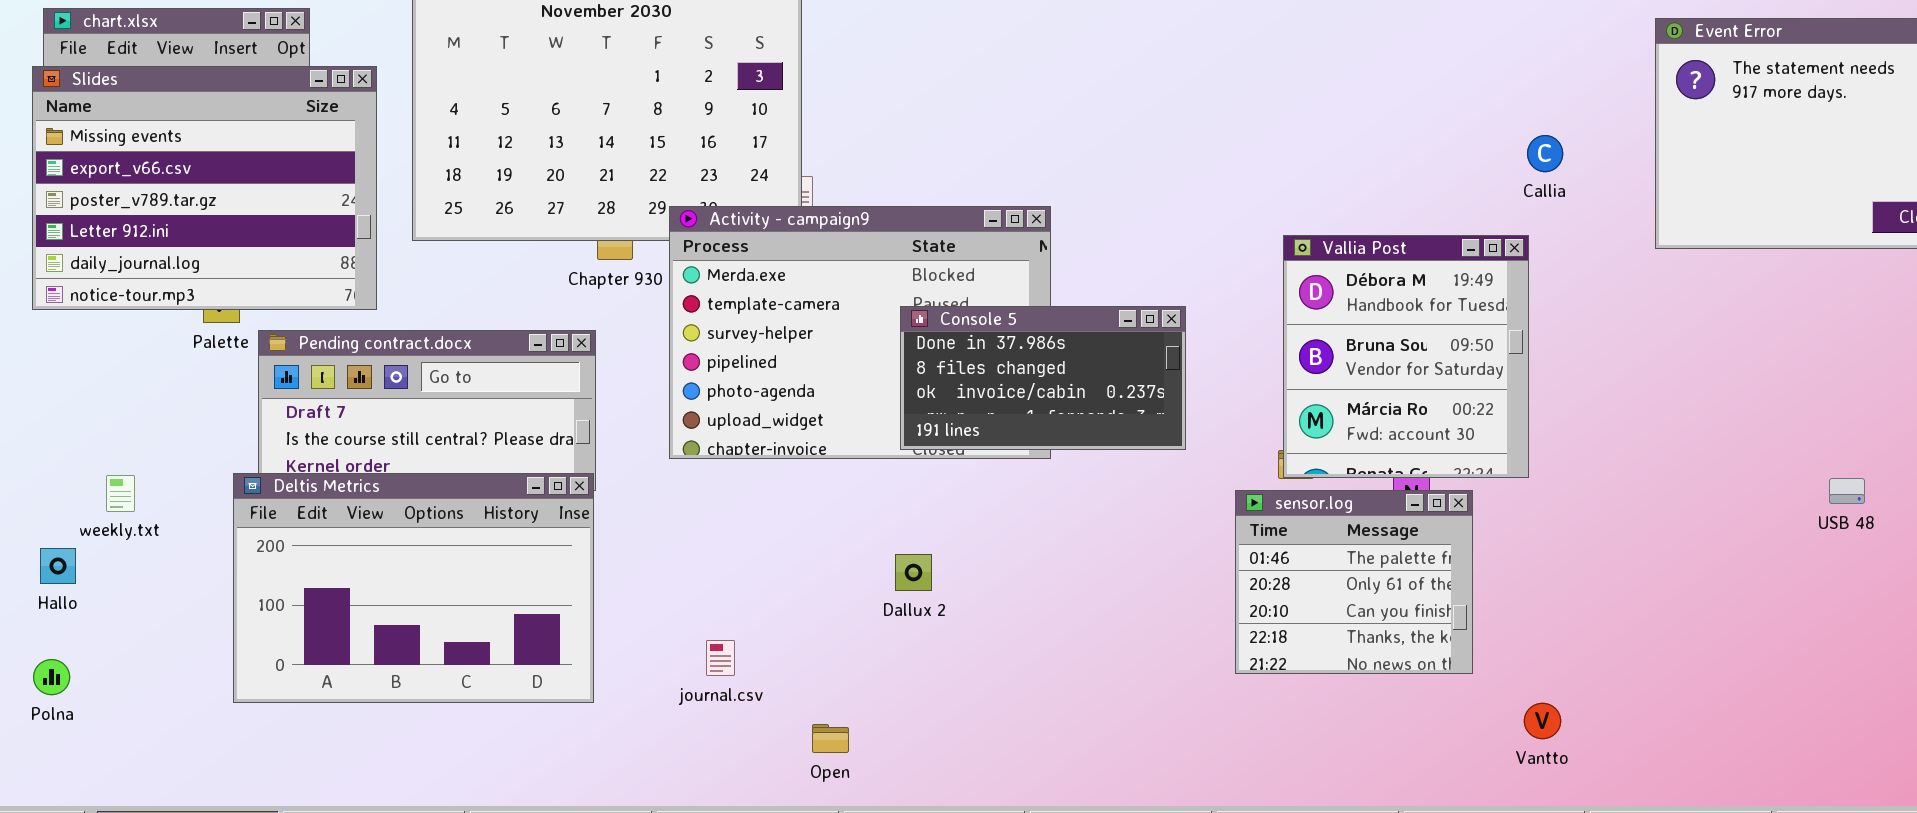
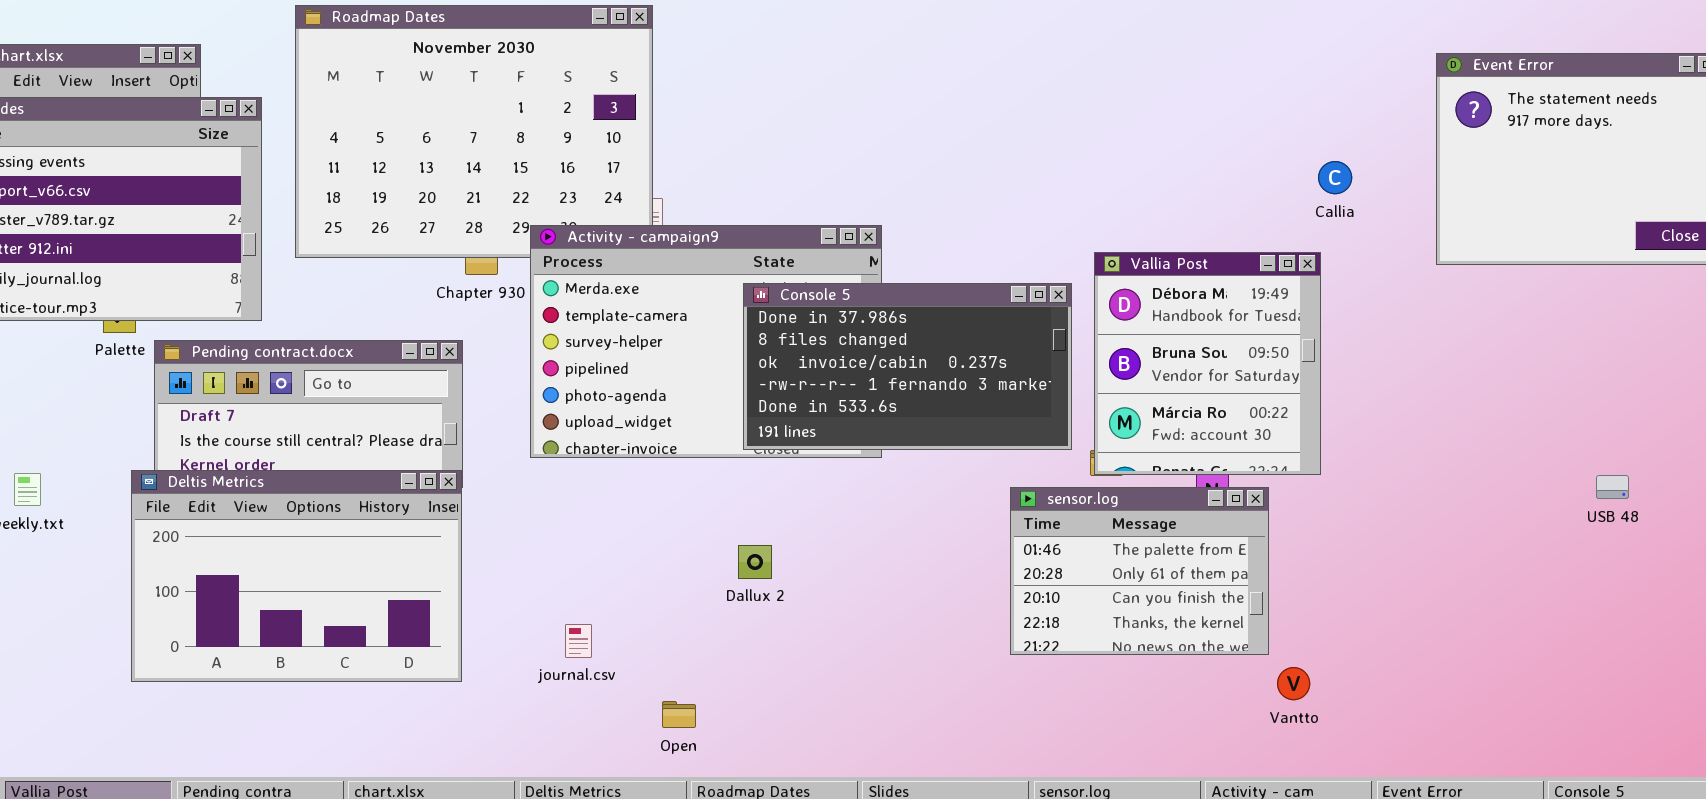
Console 5: [900,306,1186,450] -> [743,283,1072,450], resized
sensor.log: [1235,490,1473,674] -> [1010,487,1269,655], resized
Vantto: [1524,703,1561,739] -> [1277,667,1310,700], moved

